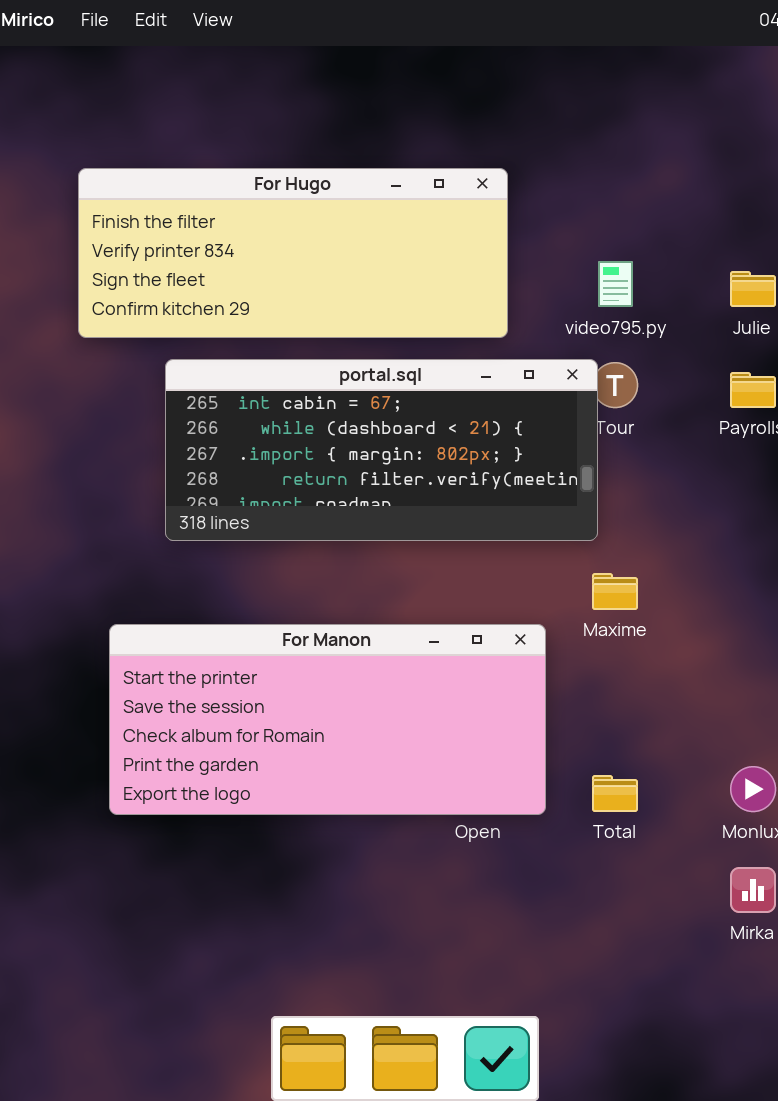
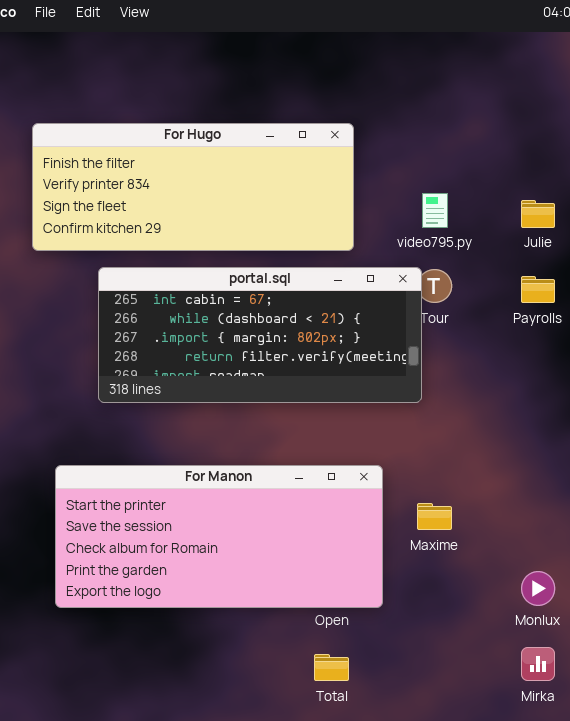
Maxime: [592,573,638,610] -> [417,503,452,530], moved
Total: [592,775,638,812] -> [314,654,349,681], moved

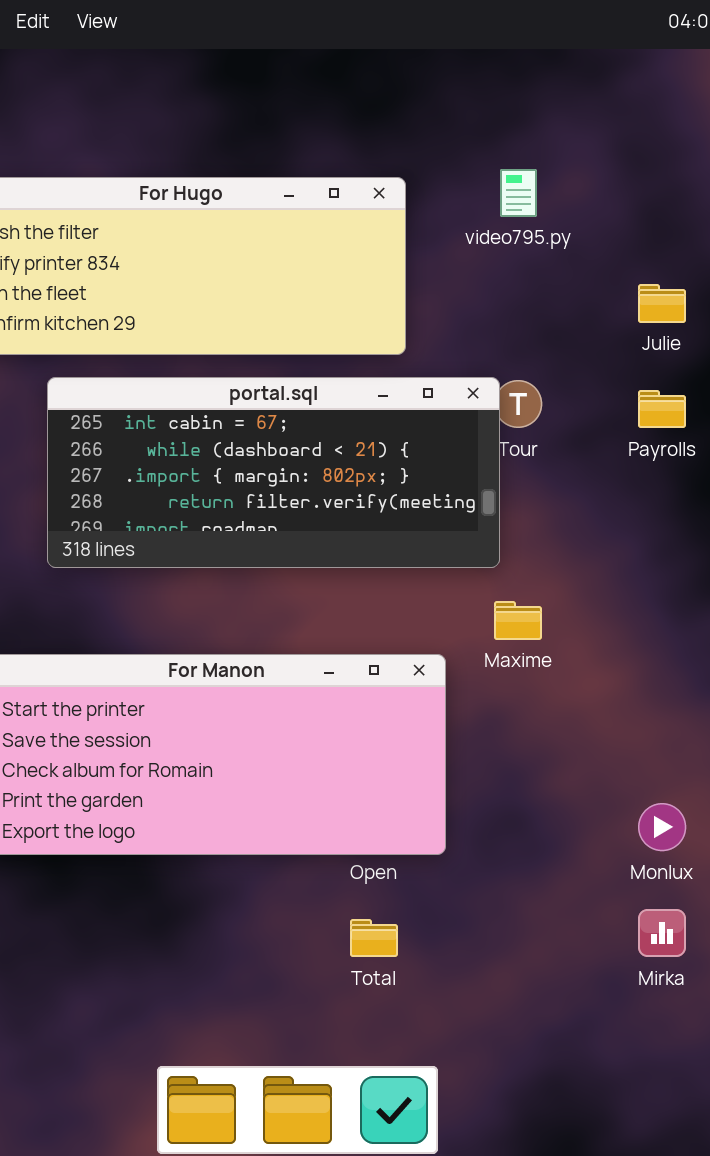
video795.py: [422,193,448,228] -> [500,169,537,217], moved
Maxime: [417,503,452,530] -> [494,601,542,640], moved

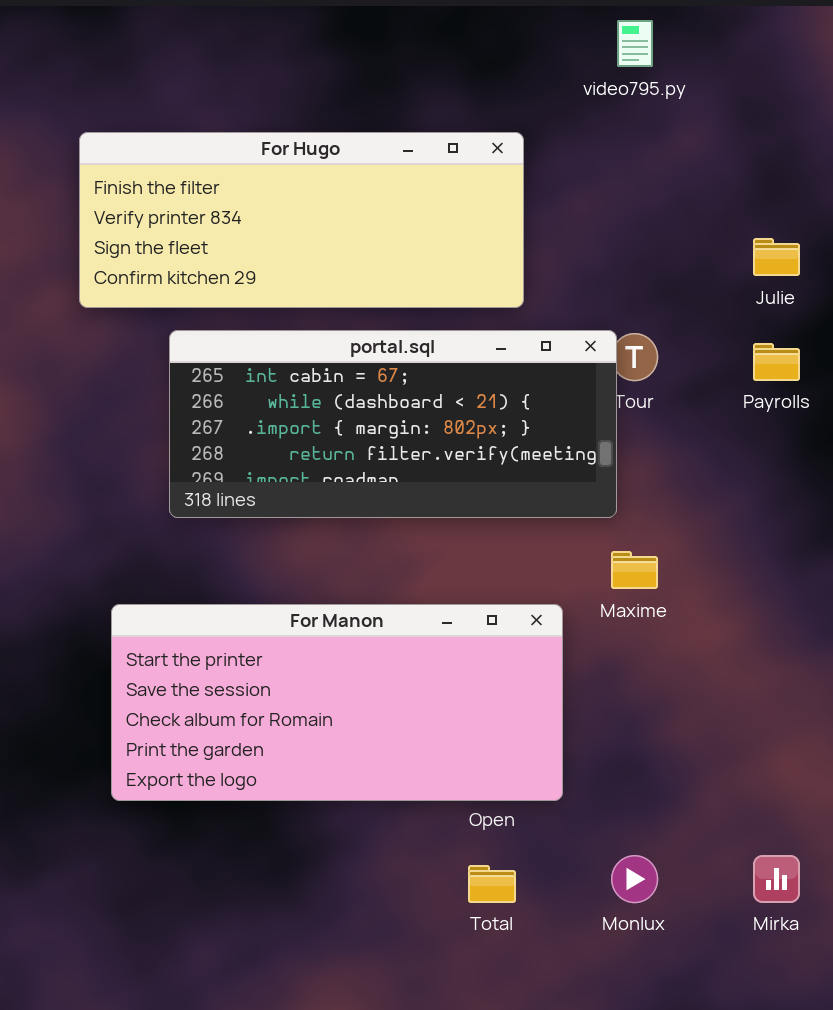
video795.py: [500,169,537,217] -> [617,20,653,67], moved
Monlux: [638,803,686,851] -> [611,855,658,903], moved

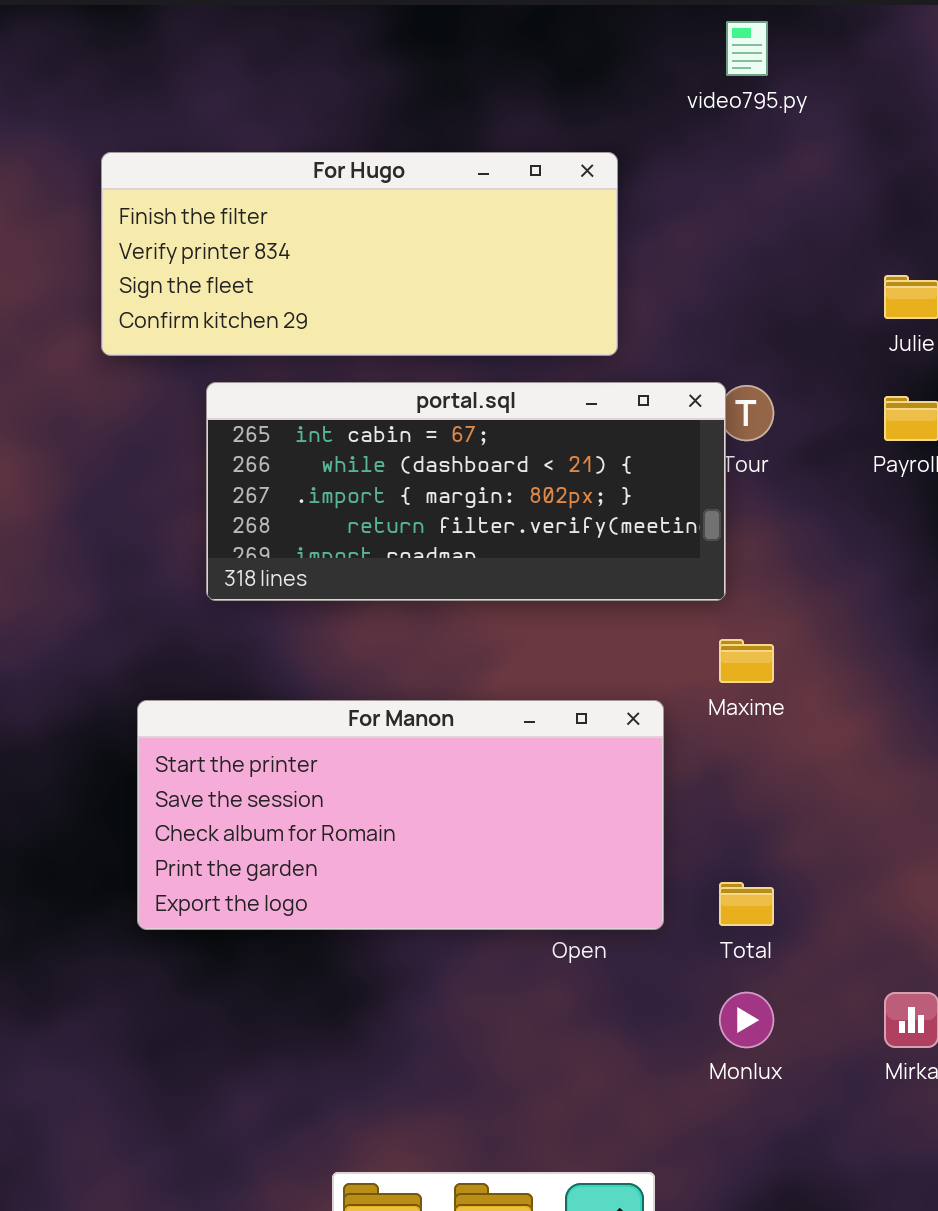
Total: [468,865,516,903] -> [719,882,774,926], moved

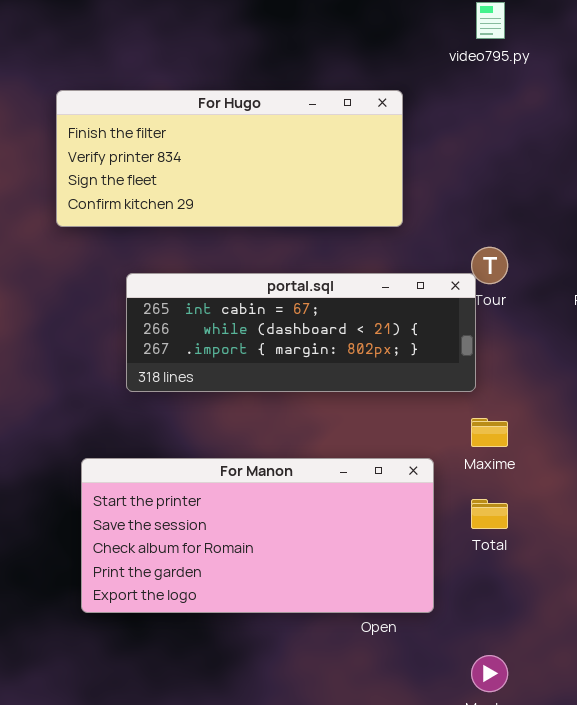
portal.sql: [206,382,726,601] -> [126,273,476,392], resized
Total: [719,882,774,926] -> [471,499,508,529], moved

